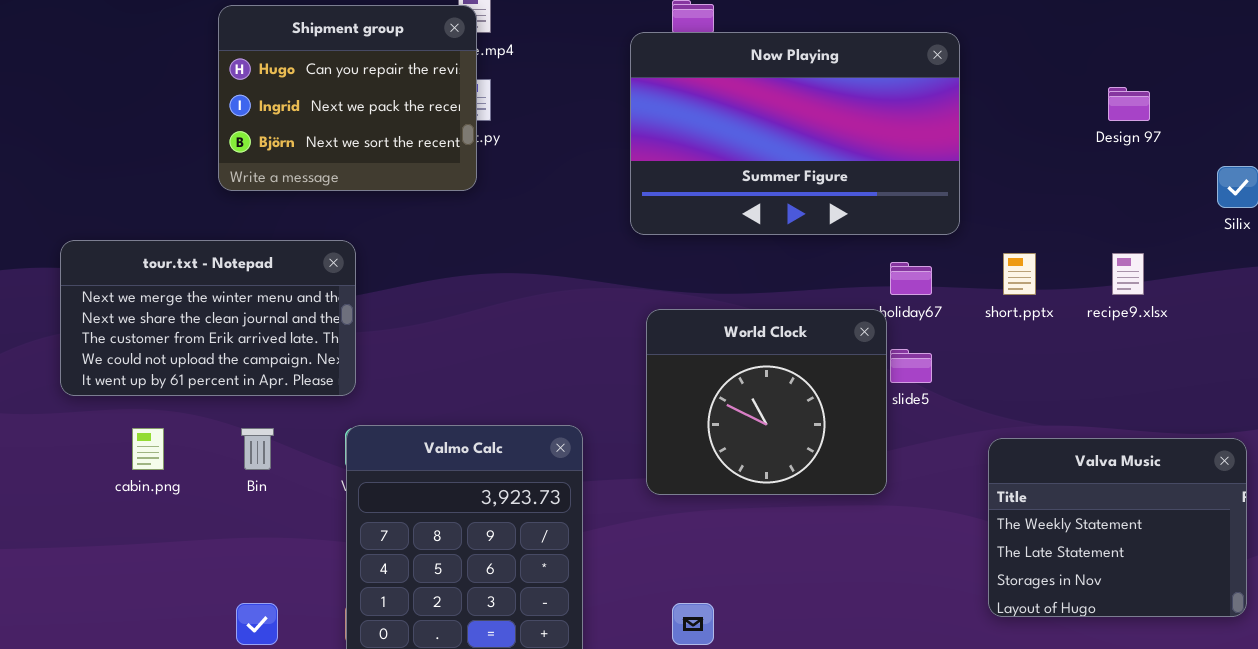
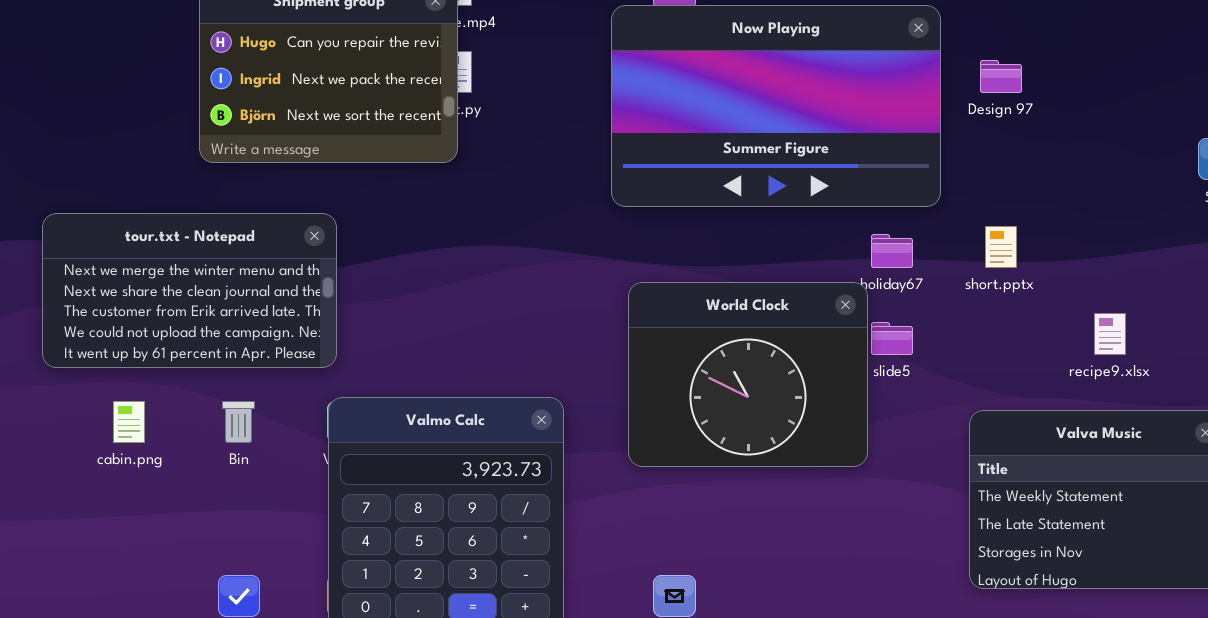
Design 97: [1108,87,1150,121] -> [980,60,1022,93], moved
recipe9.xlsx: [1112,253,1144,295] -> [1094,313,1126,355], moved

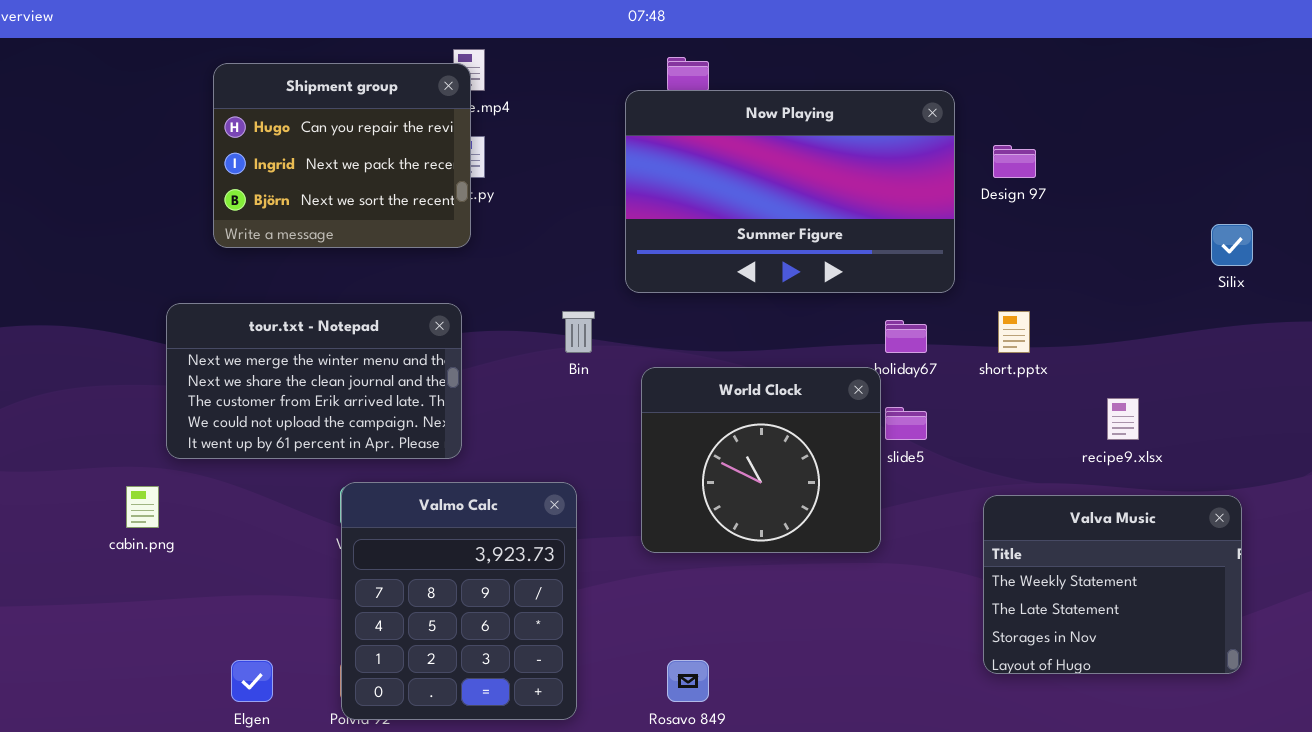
tour.txt - Notepad: [42,213,337,368] -> [166,303,462,459], moved
Bin: [222,401,255,443] -> [562,311,595,353], moved

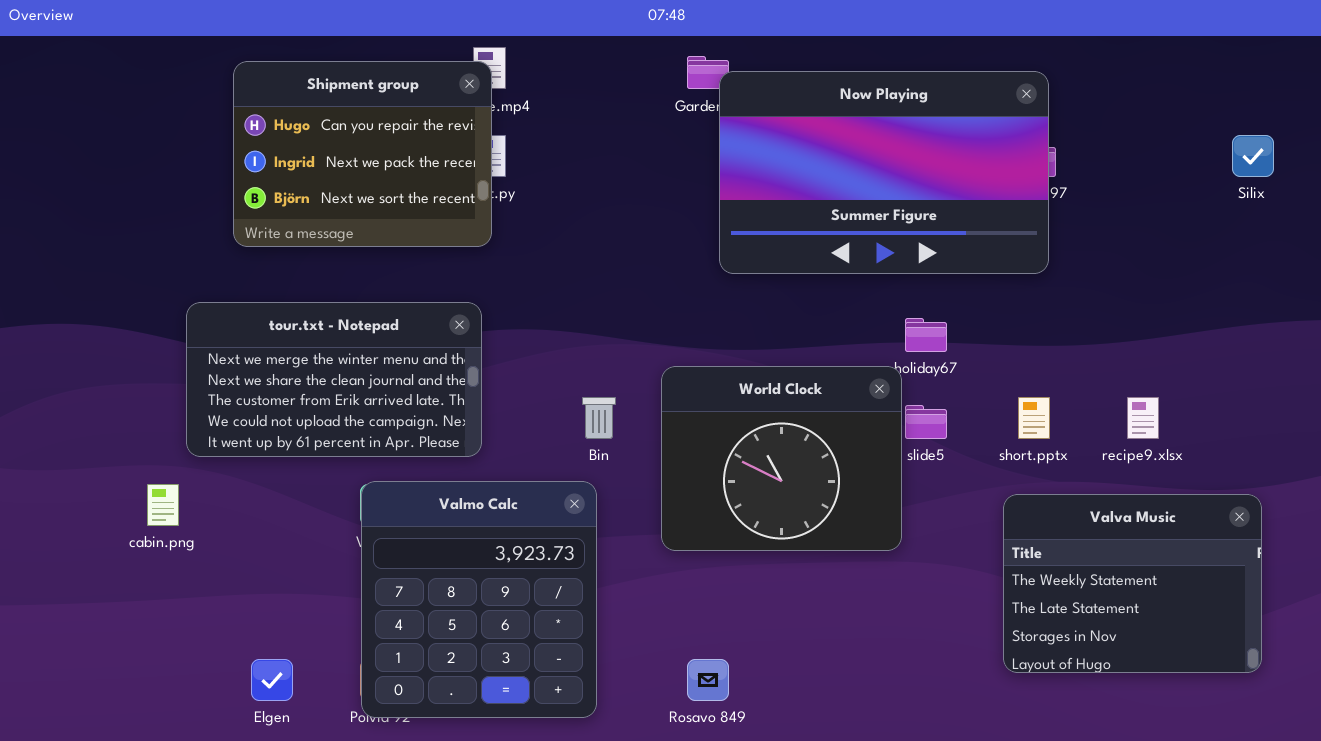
Now Playing: [625,90,955,293] -> [719,71,1049,274], moved
Silix: [1211,224,1253,266] -> [1232,135,1274,177], moved
Bin: [562,311,595,353] -> [582,397,616,439], moved
short.pptx: [998,311,1030,353] -> [1018,397,1050,439], moved

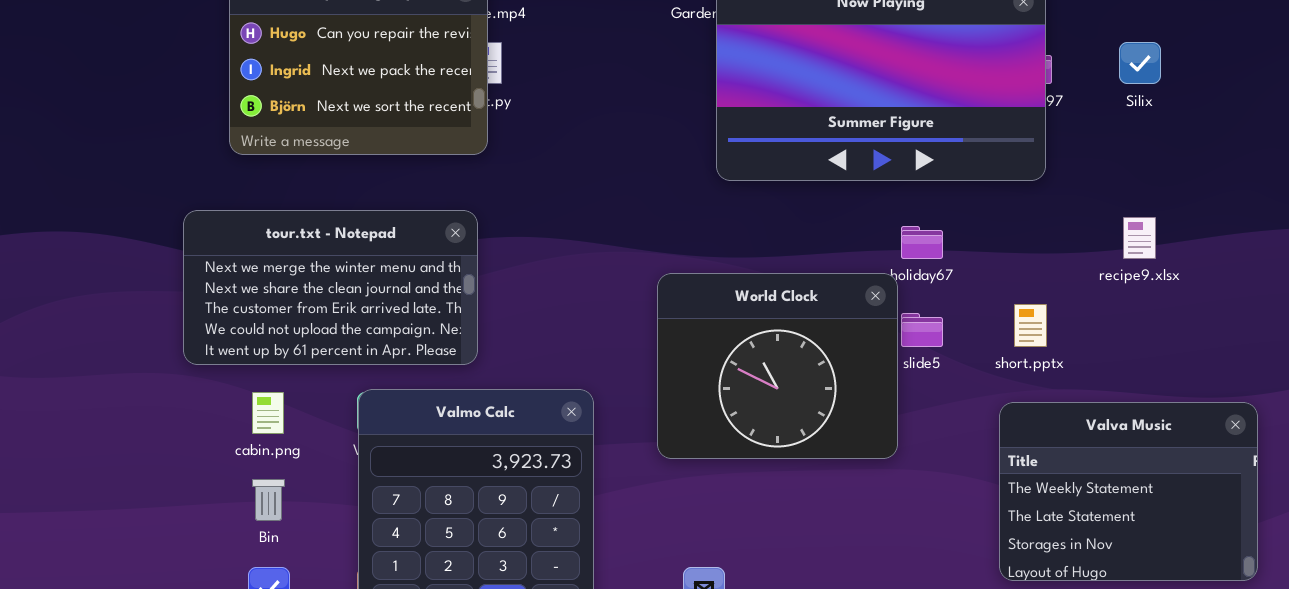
Silix: [1232,135,1274,177] -> [1119,42,1161,84], moved
Bin: [582,397,616,439] -> [252,479,285,521], moved
recipe9.xlsx: [1127,397,1159,439] -> [1123,217,1156,259], moved
cabin.png: [147,484,179,526] -> [252,392,284,434], moved

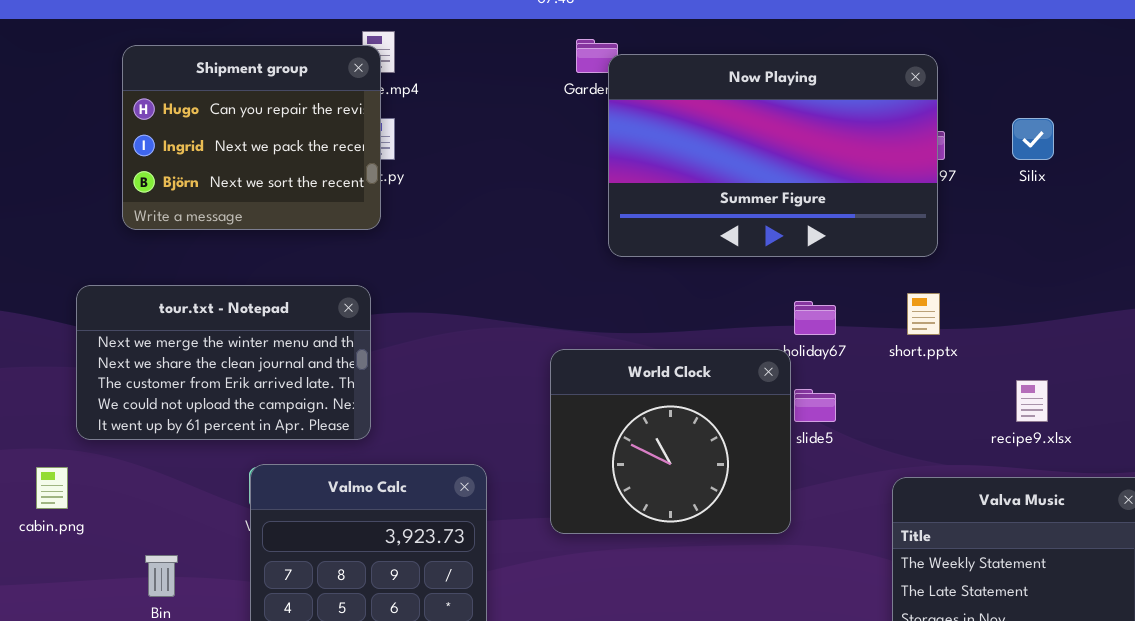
recipe9.xlsx: [1123,217,1156,259] -> [1016,380,1048,422], moved
short.pptx: [1014,304,1047,347] -> [907,293,940,335], moved
cabin.png: [252,392,284,434] -> [36,467,68,509], moved

